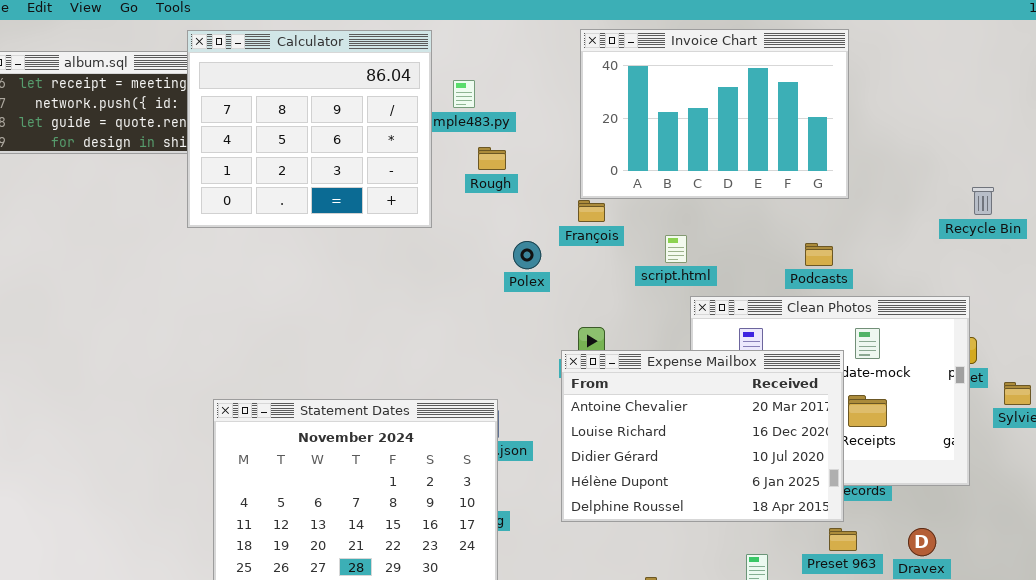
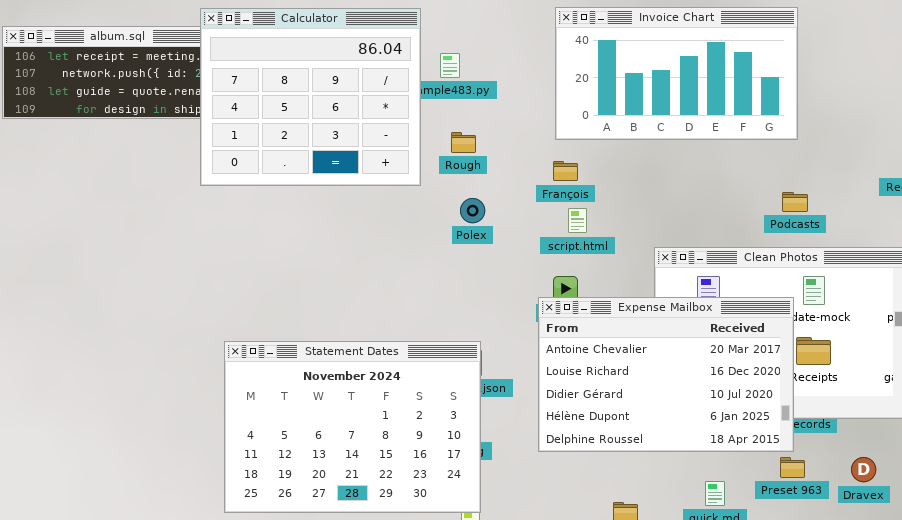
Invoice Chart: [580,29,849,199] -> [555,7,798,140], resized
Rough: [478,147,506,170] -> [451,132,476,153], moved
script.html: [665,235,687,263] -> [568,208,587,233], moved
Polex: [513,241,541,269] -> [460,198,485,223], moved
Podcasts: [805,243,833,266] -> [782,192,808,212], moved

